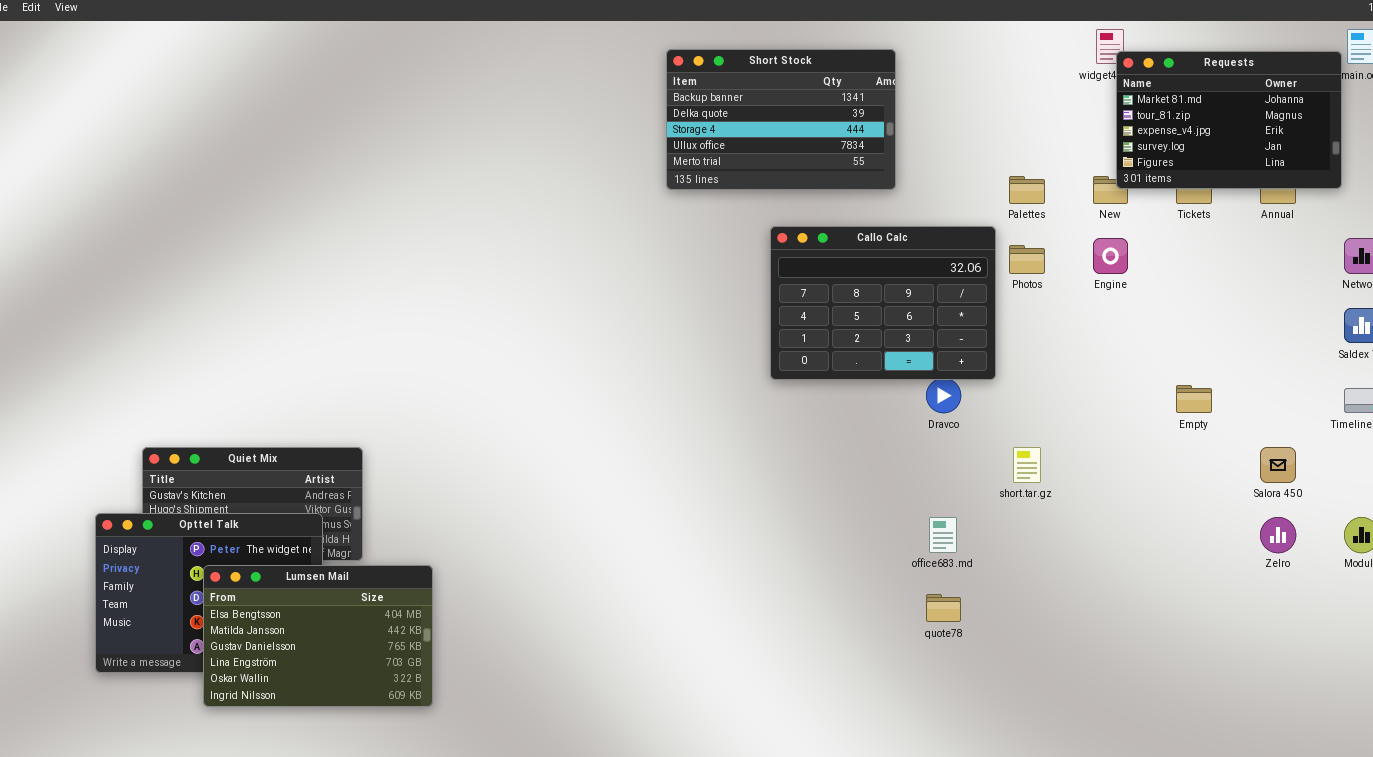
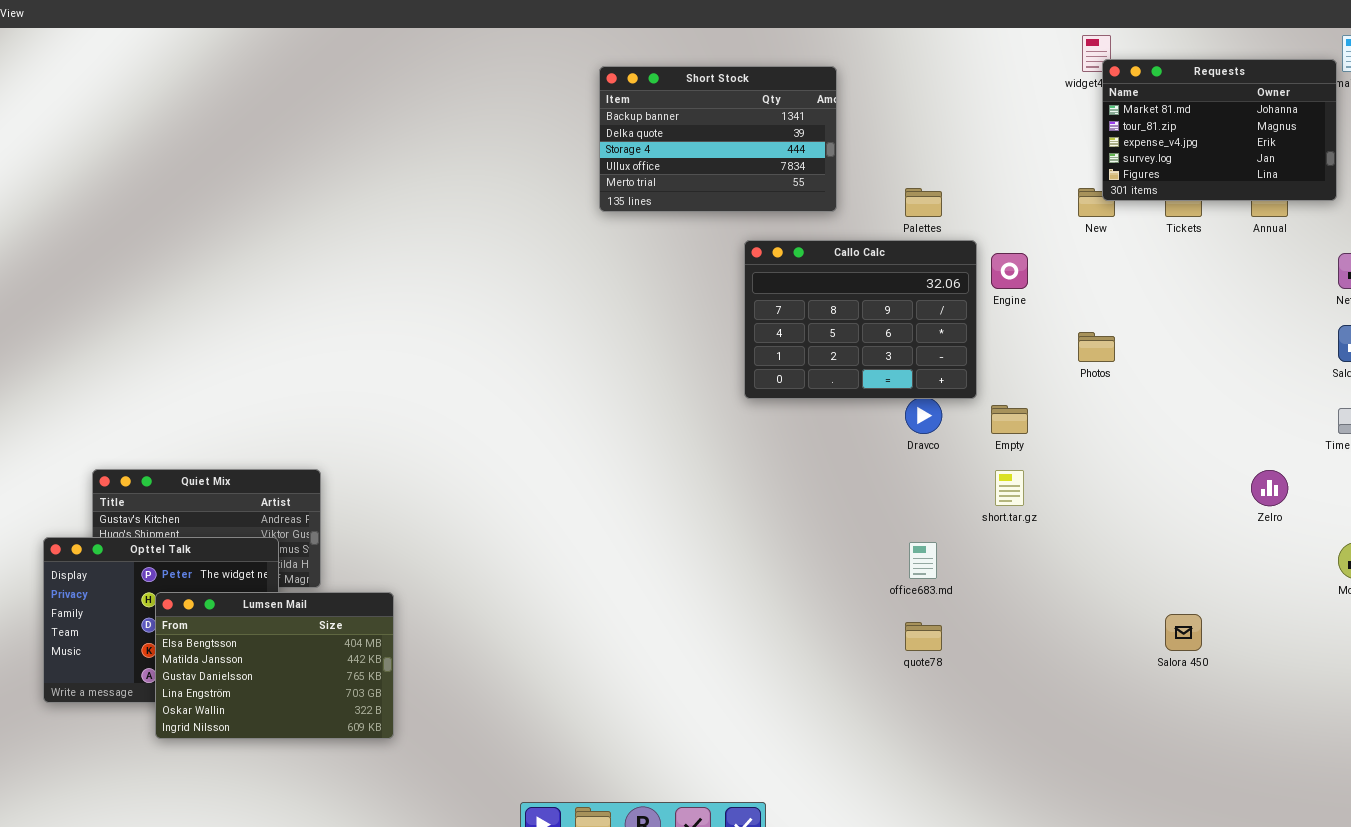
Short Stock: [666,49,896,190] -> [599,66,837,212], moved
Palettes: [1009,176,1045,204] -> [905,188,942,217], moved
Engine: [1093,238,1128,274] -> [991,253,1028,289], moved
Photos: [1009,245,1045,274] -> [1078,332,1115,362], moved
Empty: [1176,385,1212,413] -> [991,405,1028,434], moved
Salora 450: [1260,447,1296,483] -> [1165,614,1202,651], moved
Zelro: [1260,517,1296,553] -> [1251,470,1288,506], moved

